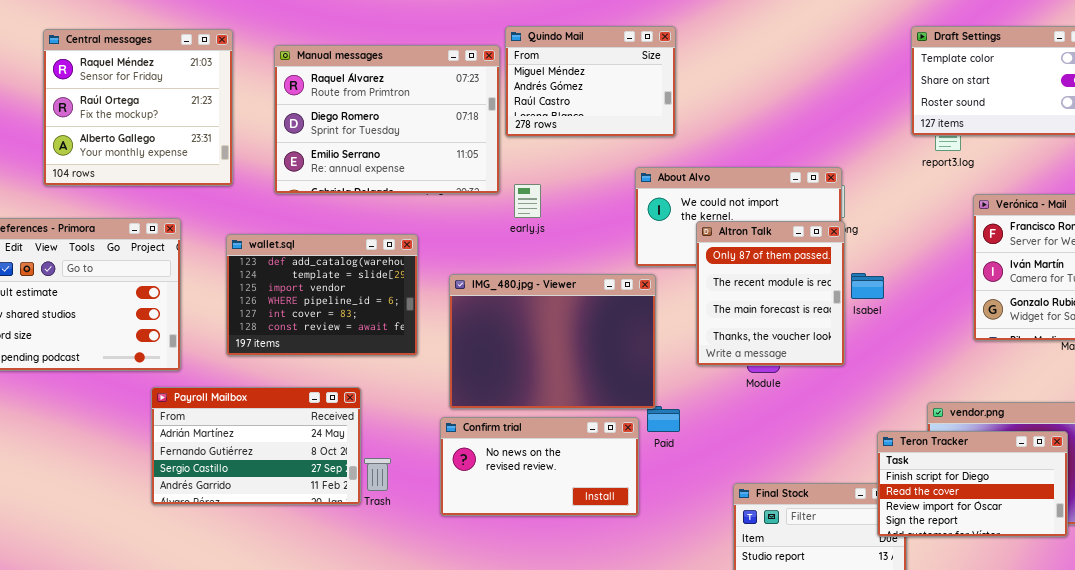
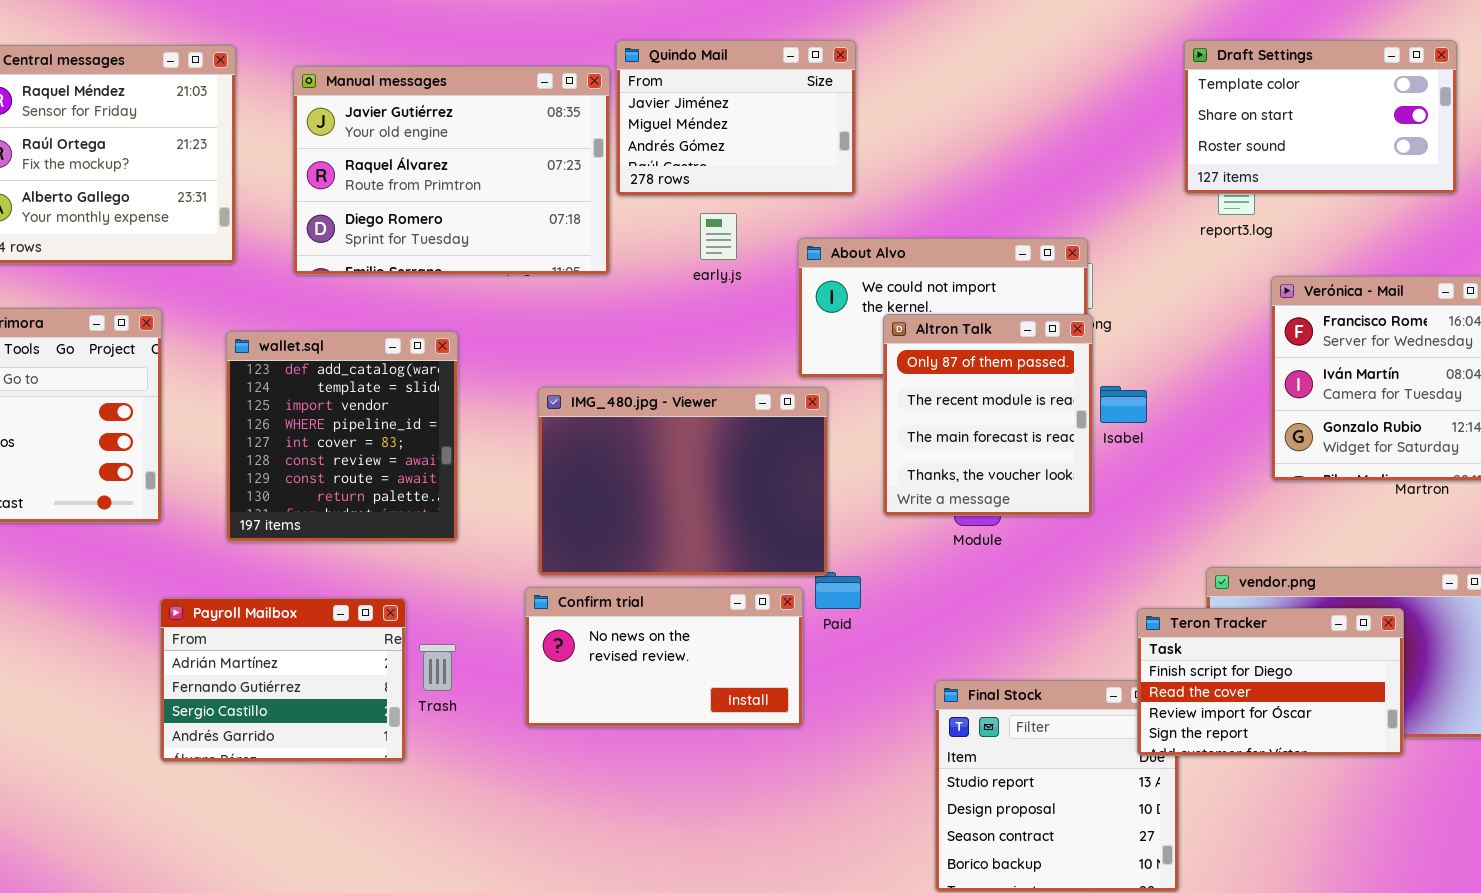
Quindo Mail: [505,26,676,137] -> [616,40,856,196], scrolled up 1 row
Manual messages: [274,45,500,194] -> [293,66,610,275], scrolled up 1 row
early.js: [514,184,541,218] -> [700,213,737,260], moved
wallet.sql: [226,234,418,356] -> [226,331,458,542], resized
Payroll Mailbox: [151,387,361,505] -> [160,598,406,762], moved, resized

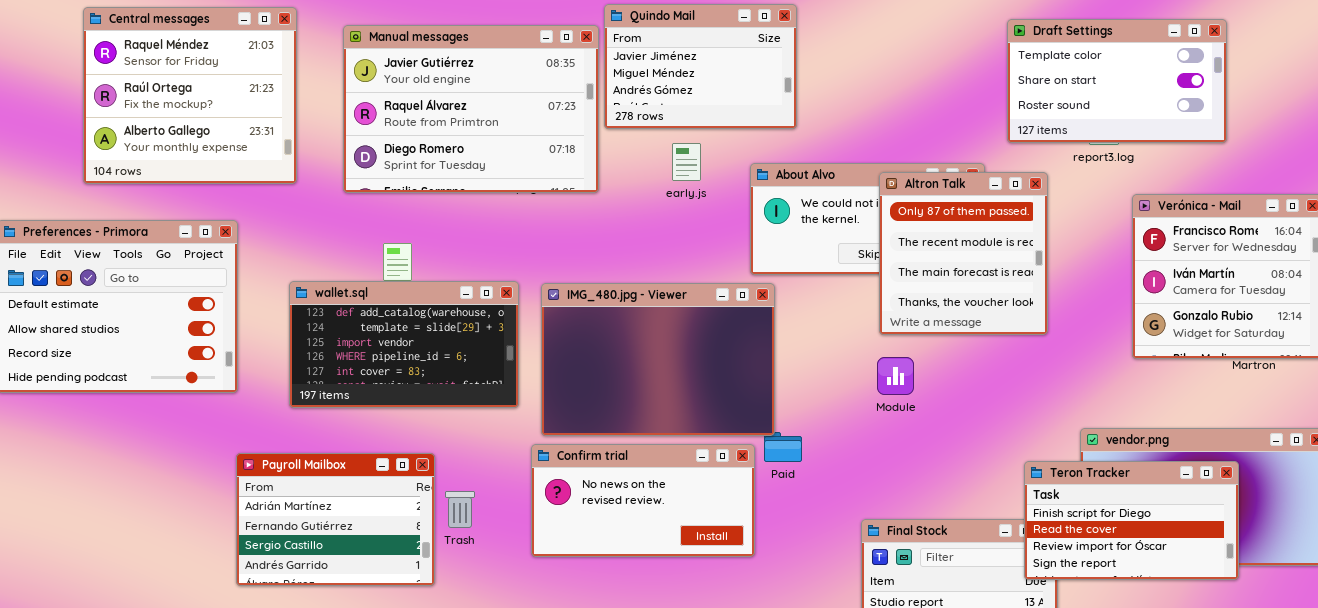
Draft Settings: [1184,40,1457,194] -> [1007,19,1227,143], moved
Altron Talk: [883,314,1093,516] -> [879,172,1048,335], moved
wallet.sql: [226,331,458,542] -> [289,281,519,408], resized

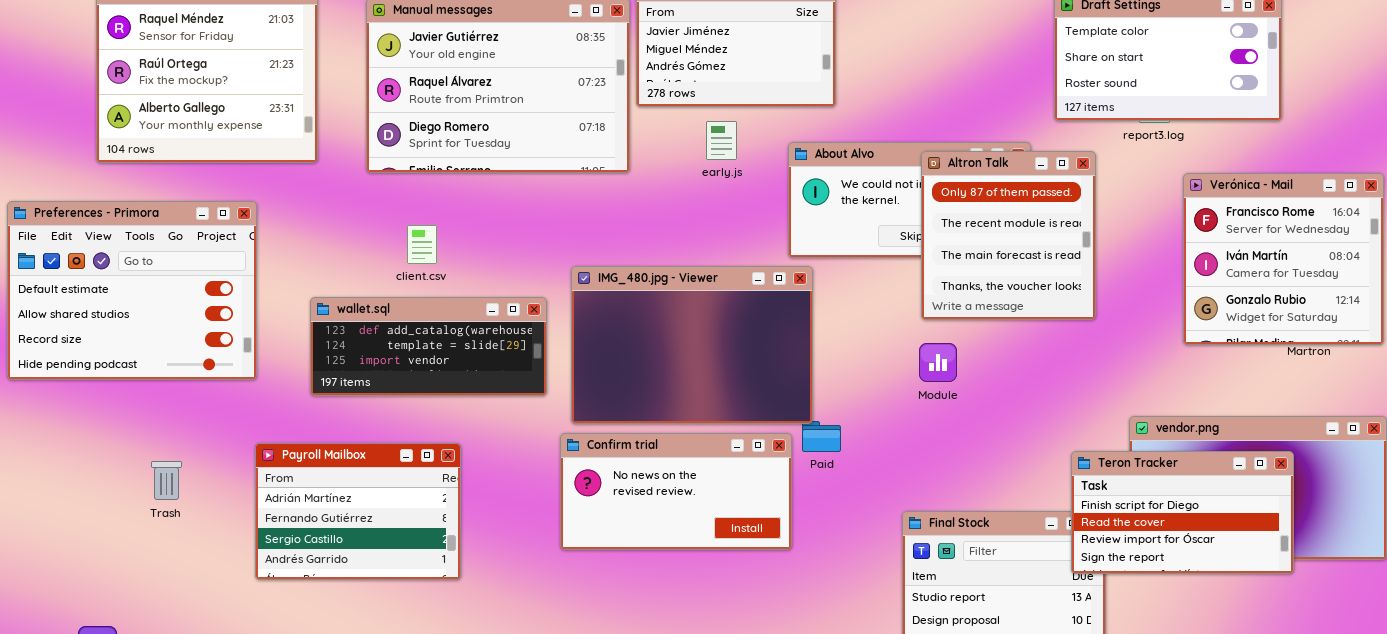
wallet.sql: [289,281,519,408] -> [310,297,547,396], resized
Trash: [445,491,475,528] -> [151,461,182,500], moved

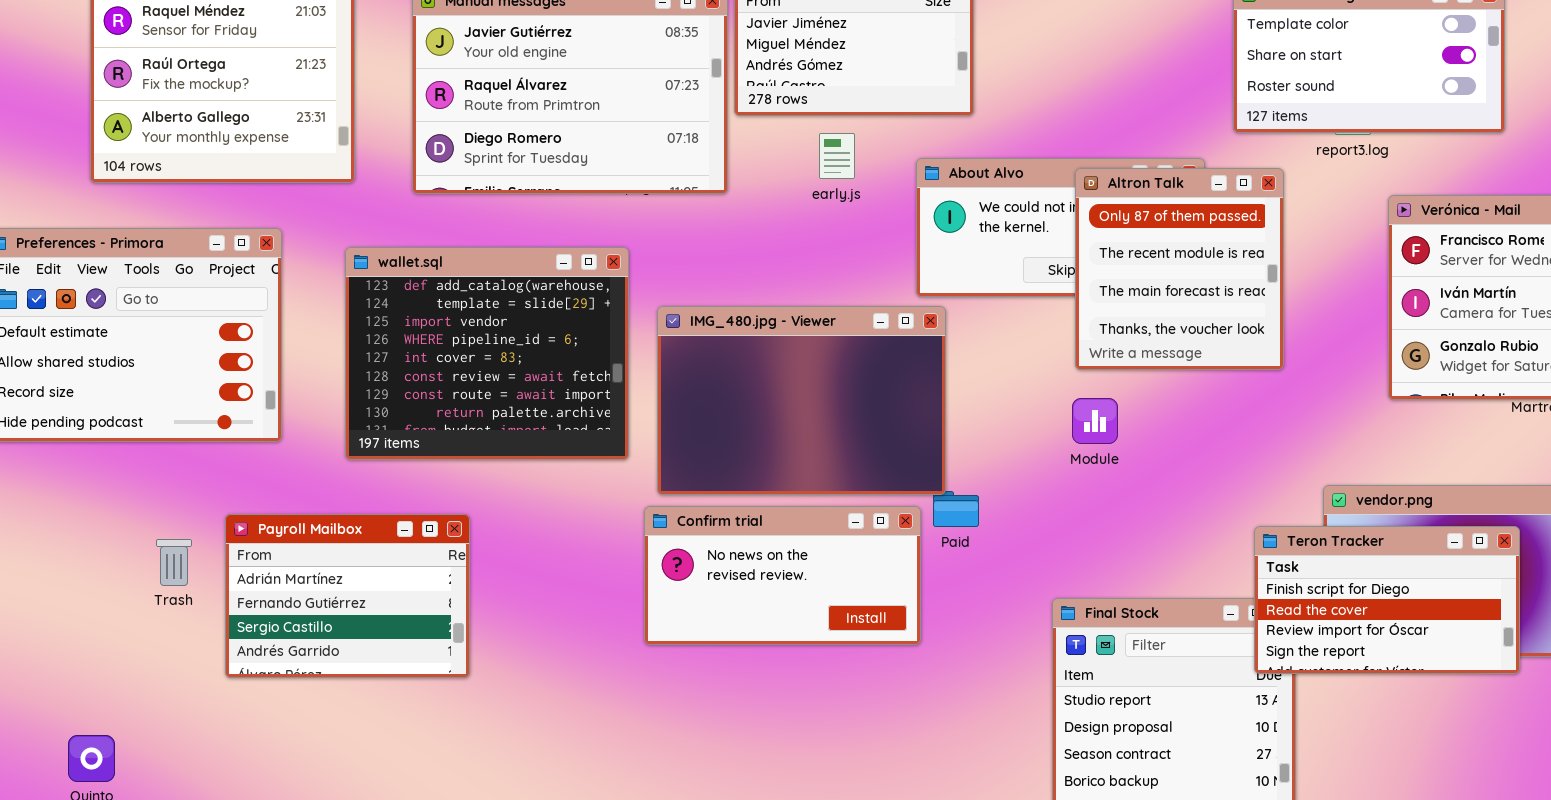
wallet.sql: [310,297,547,396] -> [345,247,629,460], resized
Payroll Mailbox: [255,443,461,580] -> [225,514,470,678], moved

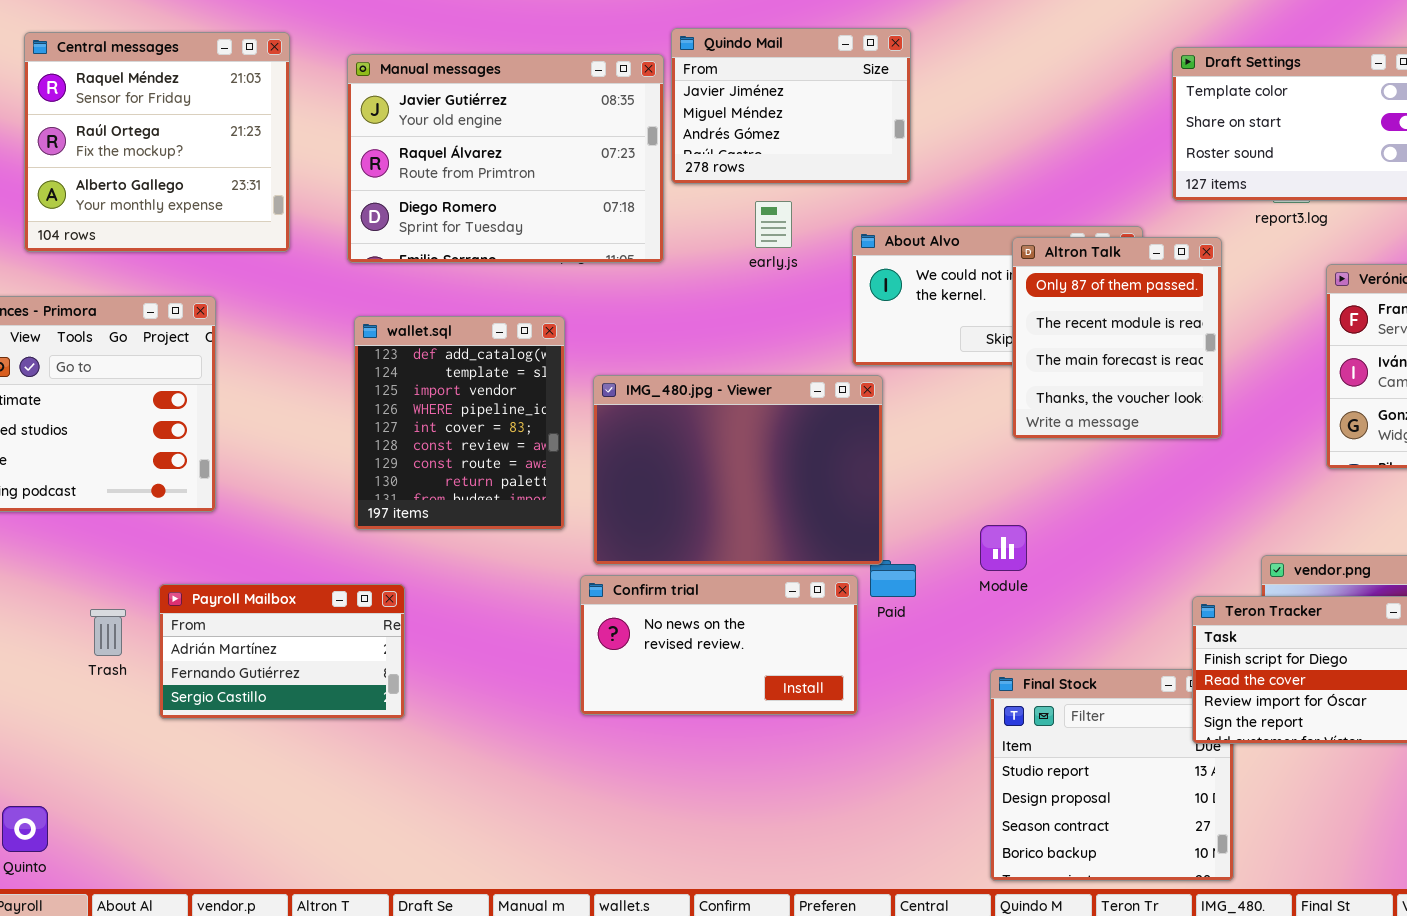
wallet.sql: [345,247,629,460] -> [354,316,565,530], resized
Module: [1072,398,1118,444] -> [980,525,1027,571], moved
Payroll Mailbox: [225,514,470,678] -> [159,584,405,719], resized

